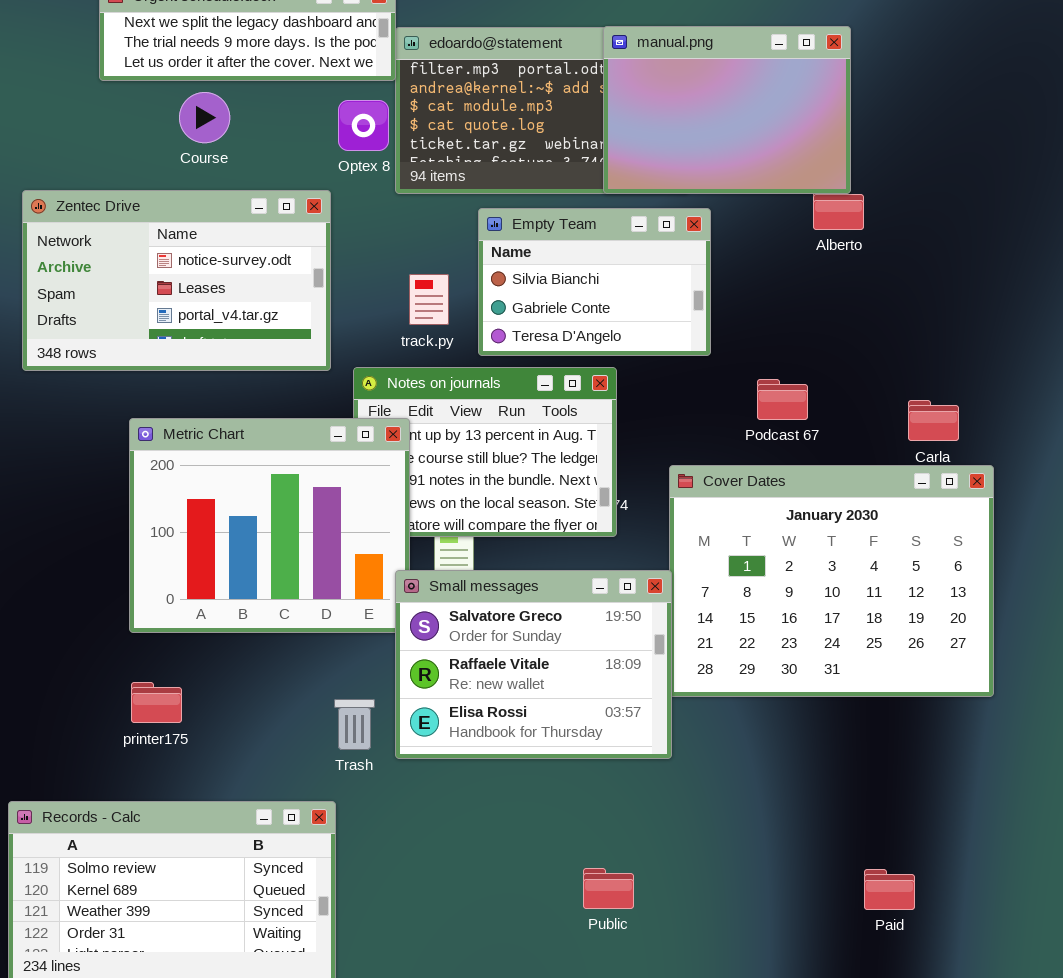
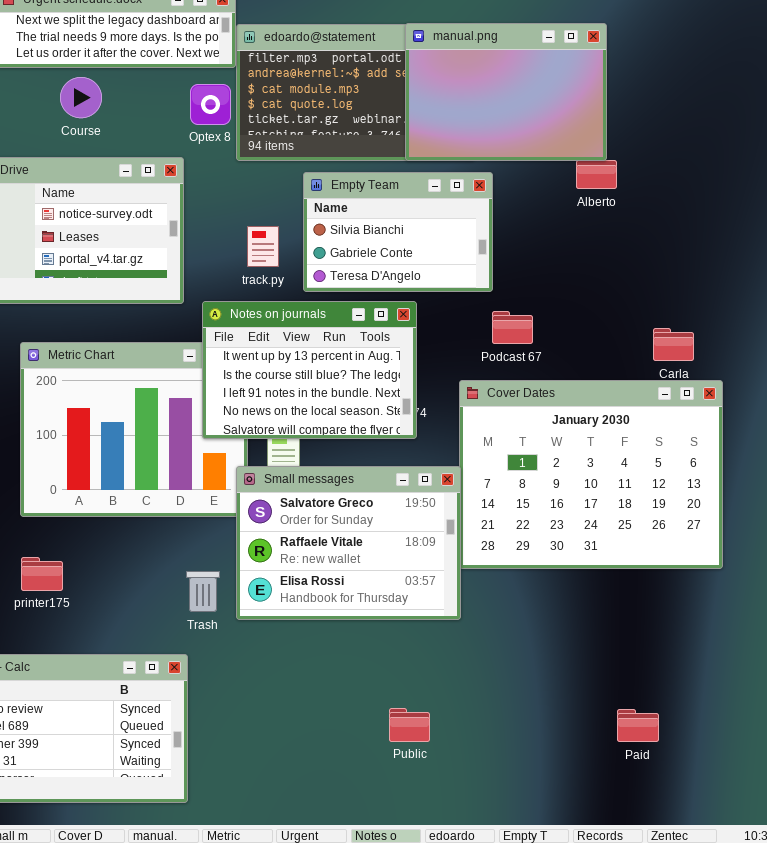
Notes on journals: [353,367,617,537] -> [202,301,417,439], raised
Podcast 67: [757,379,808,420] -> [492,311,533,344], moved

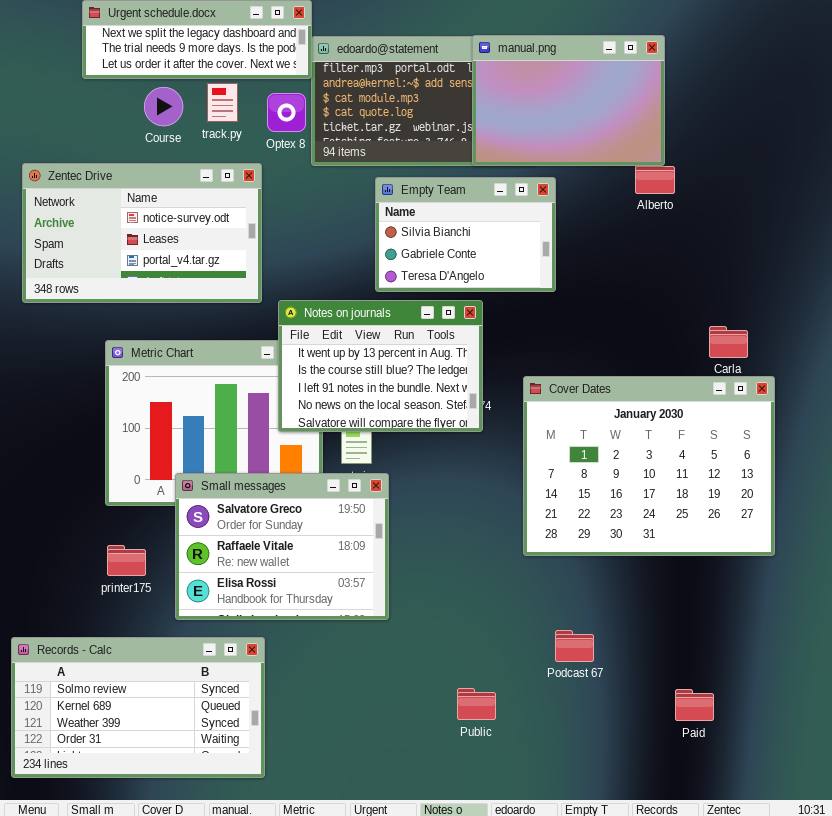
track.py: [247,226,279,267] -> [207,83,238,122], moved
Podcast 67: [492,311,533,344] -> [555,630,594,662], moved
Small messages: [236,466,461,620] -> [175,473,389,620], moved

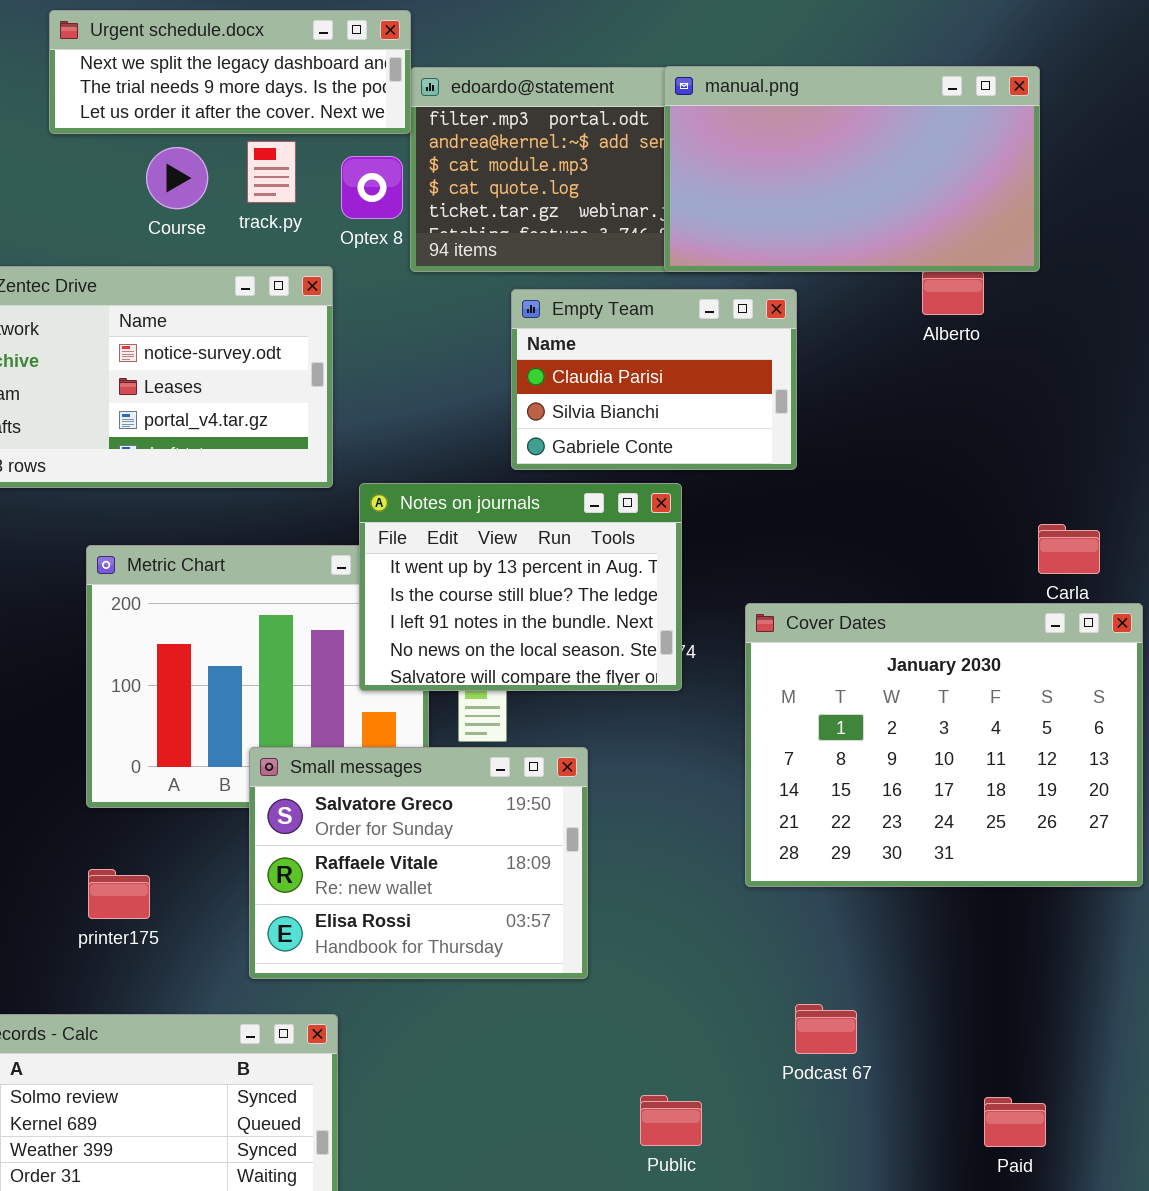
manual.png: [472,35,665,166] -> [664,66,1040,272], resized
Empty Team: [375,177,556,292] -> [511,289,797,470], scrolled up 1 row
Small messages: [175,473,389,620] -> [249,747,588,979], moved

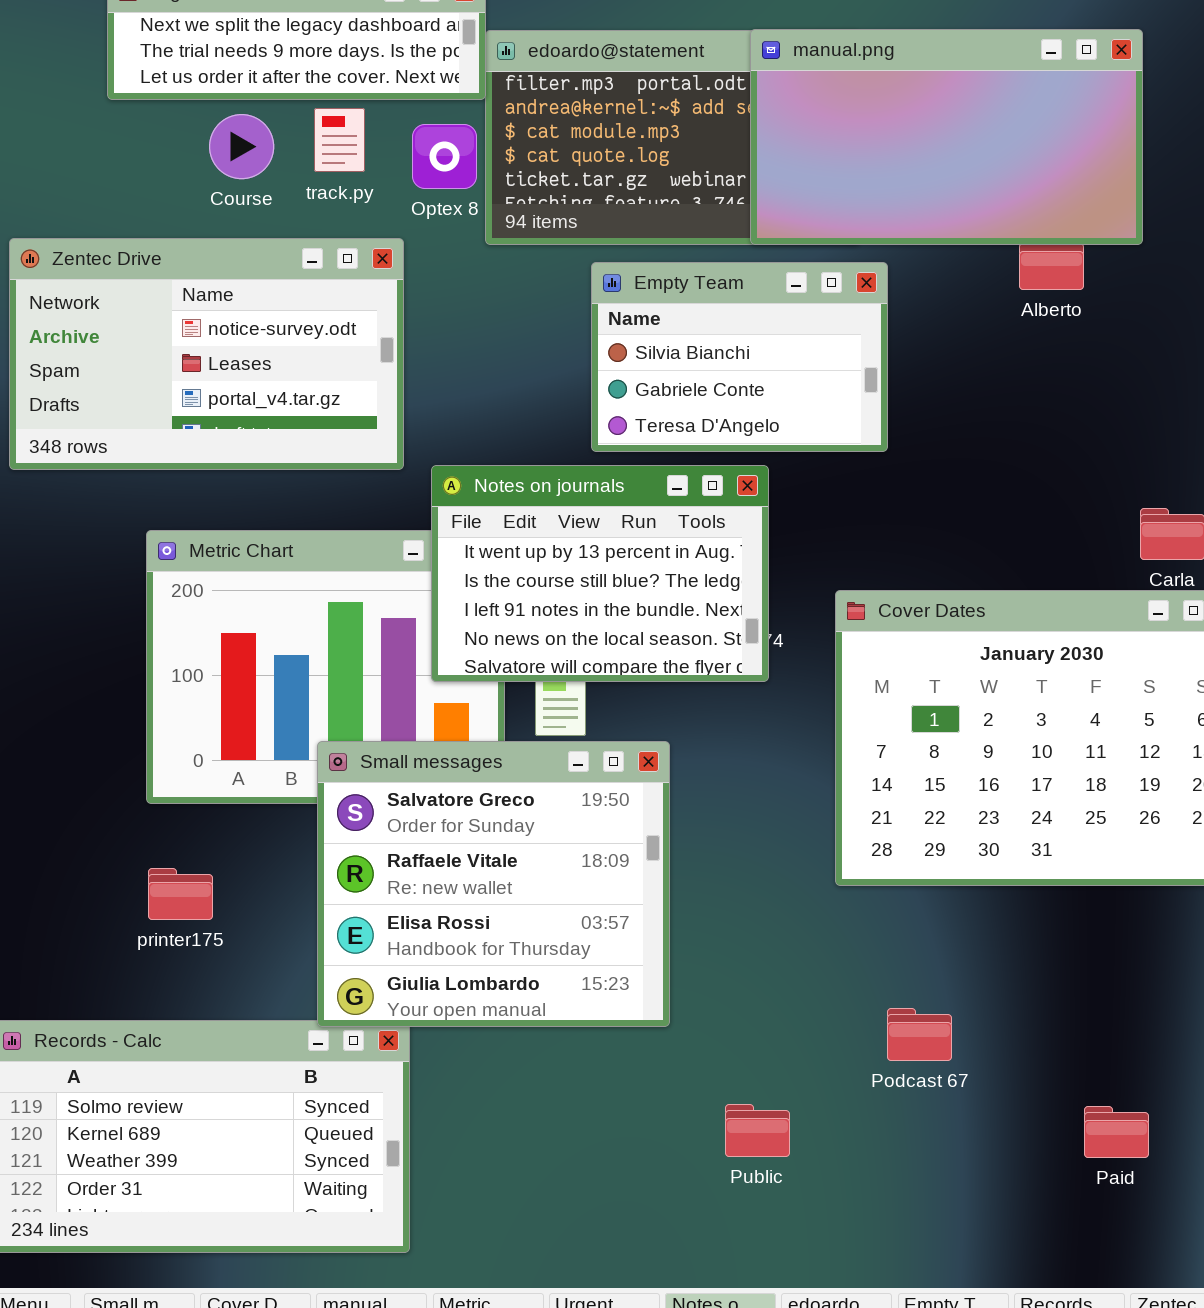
Empty Team: [511,289,797,470] -> [591,262,888,452], scrolled down 1 row
Small messages: [249,747,588,979] -> [317,741,670,1027], resized

